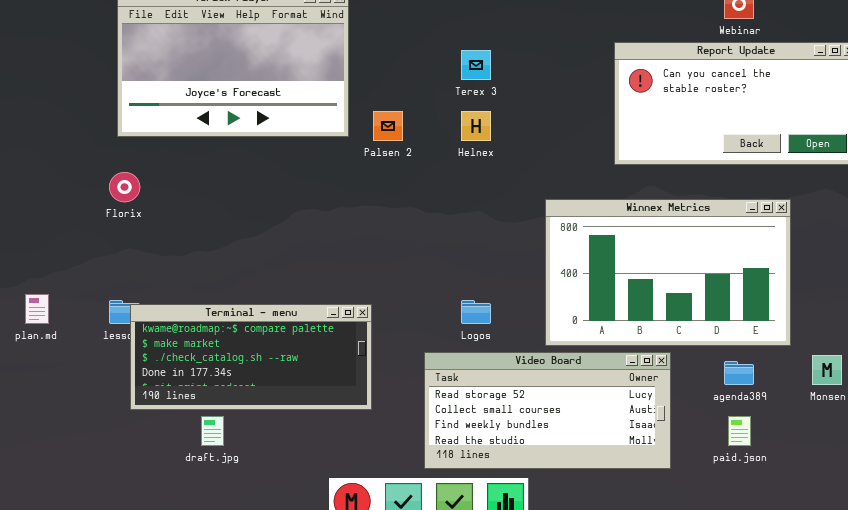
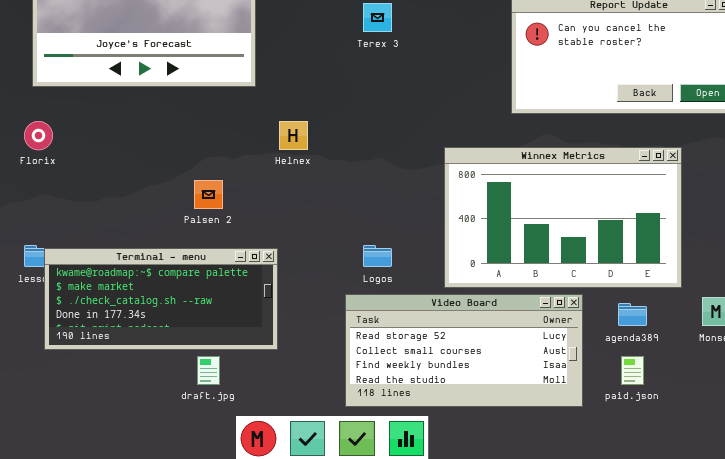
Palsen 2: [373,111,403,141] -> [194,180,223,209], moved
Helnex: [461,111,491,141] -> [279,121,308,150], moved
Video Board: [424,352,671,469] -> [345,294,583,407], moved
draft.jpg: [201,416,224,446] -> [197,356,220,385], moved

